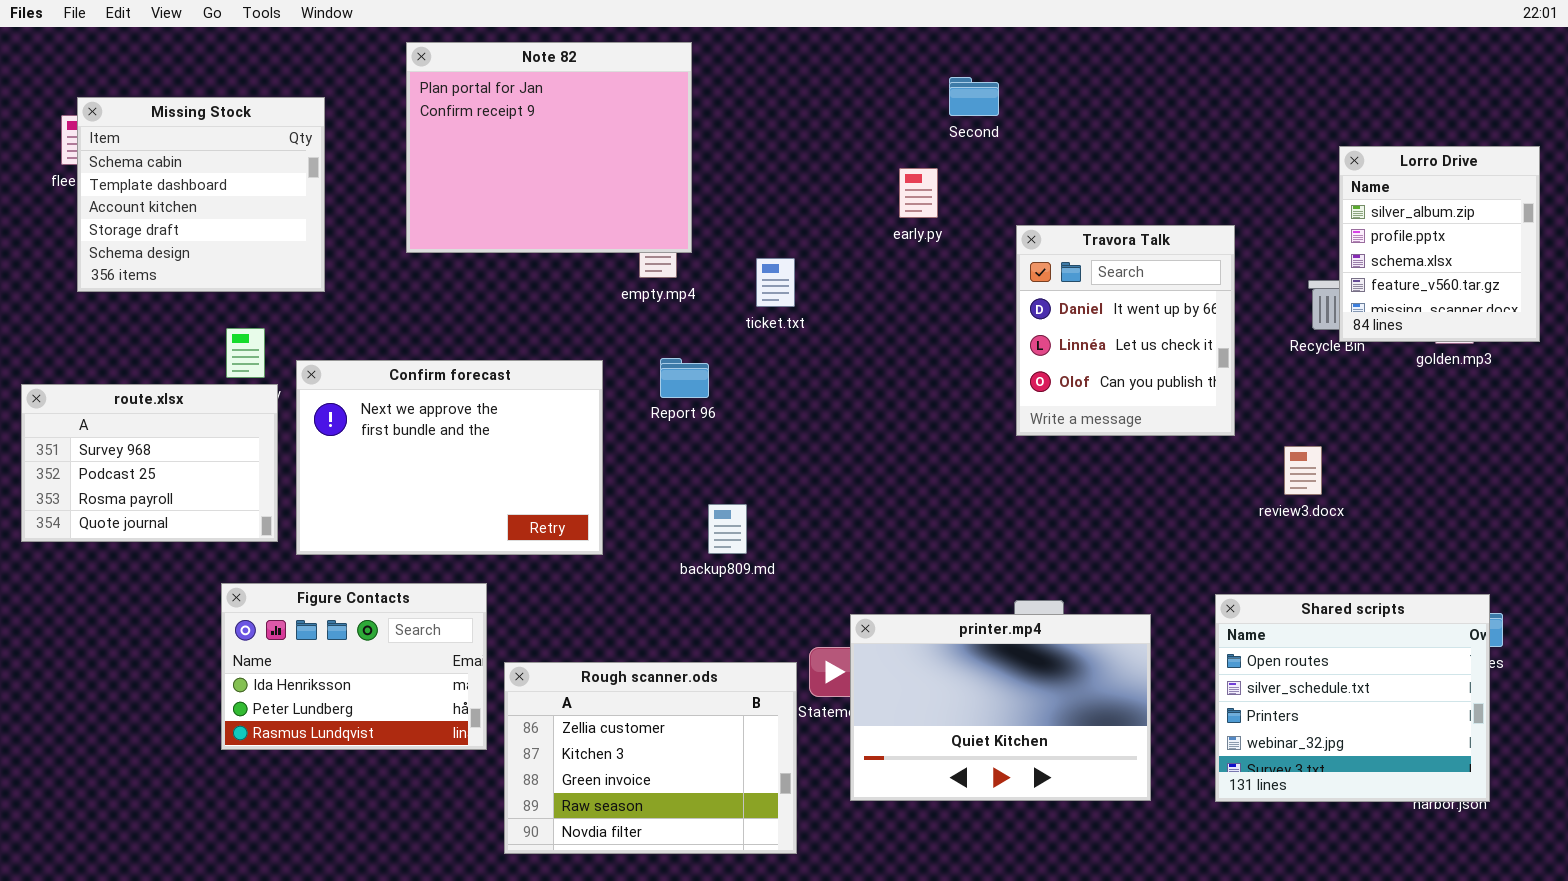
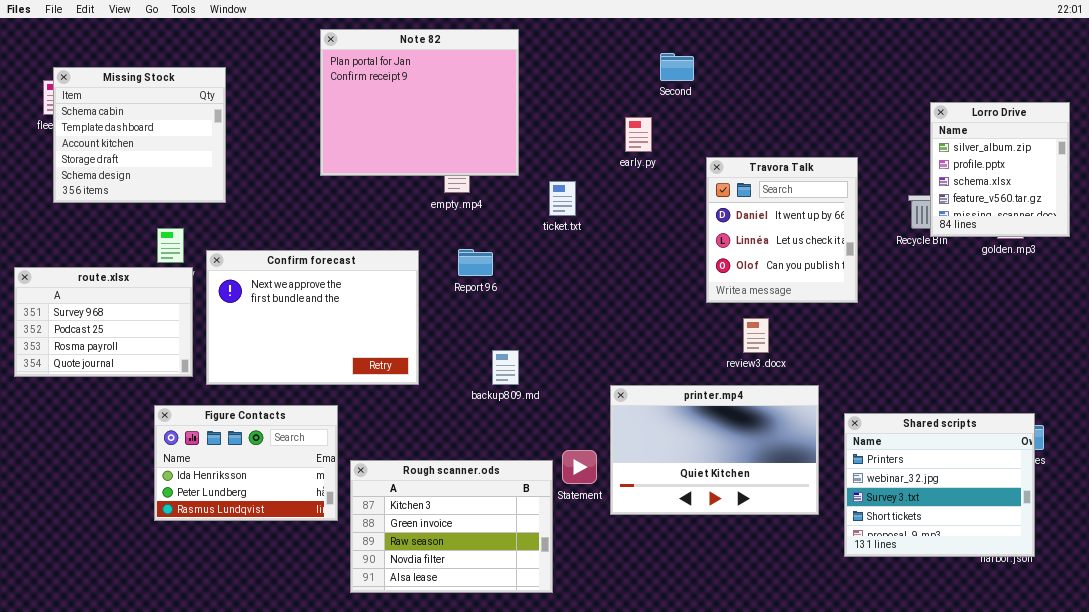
Note 82: [406,42,692,253] -> [320,29,519,176], moved
ticket.txt: [756,258,795,307] -> [549,181,576,216], moved
review3.docx: [1284,446,1322,495] -> [743,318,769,353], moved
Shared scripts: [1215,594,1490,802] -> [844,413,1035,557], scrolled down 2 rows
printer.mp4: [850,614,1151,801] -> [610,385,819,515], moved
Rough scanner.ods: [504,662,797,854] -> [350,460,553,593], scrolled down 1 row

